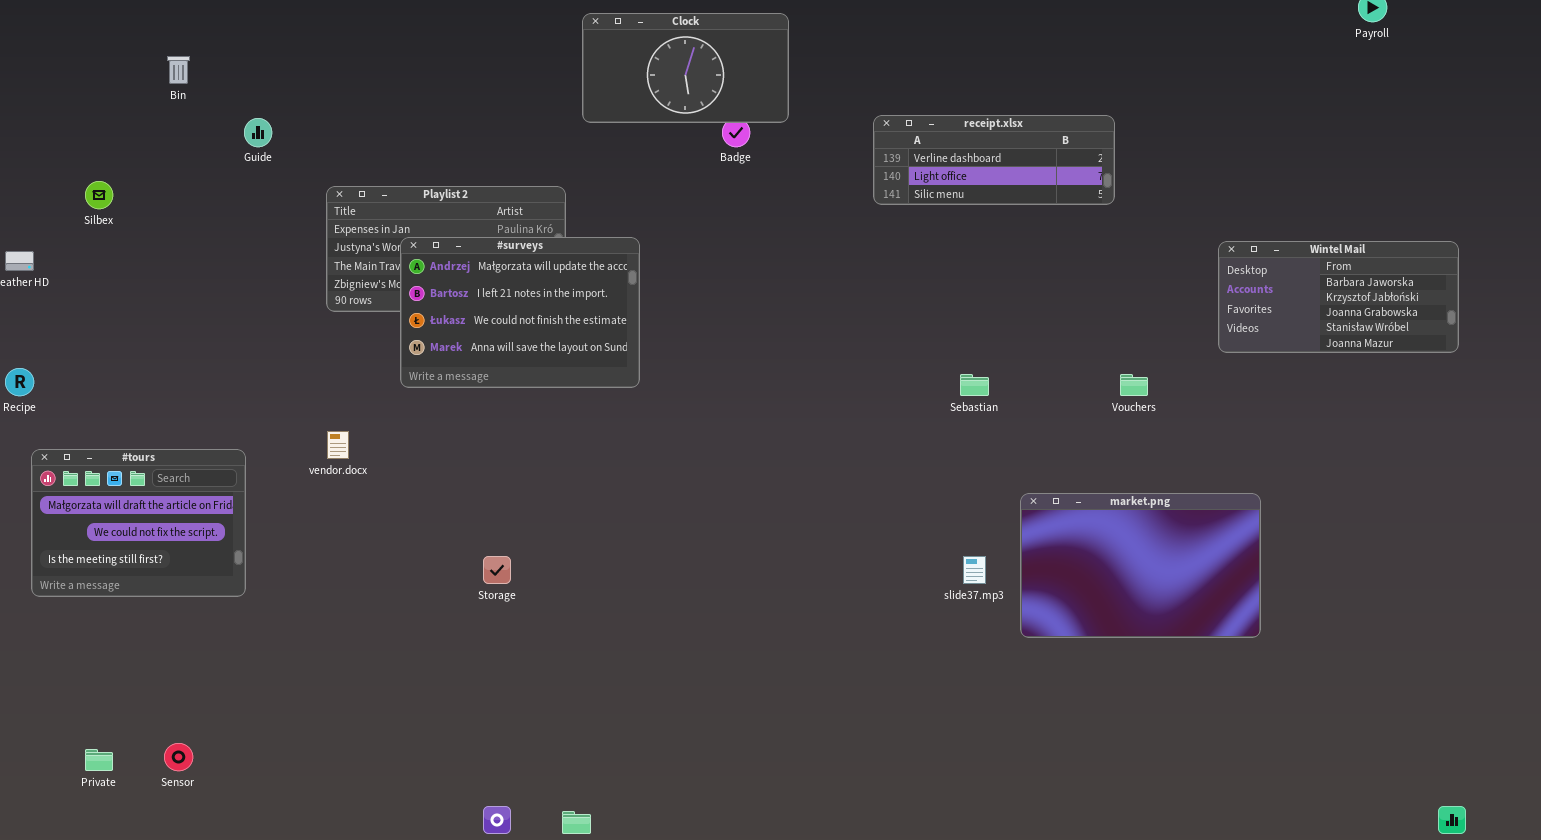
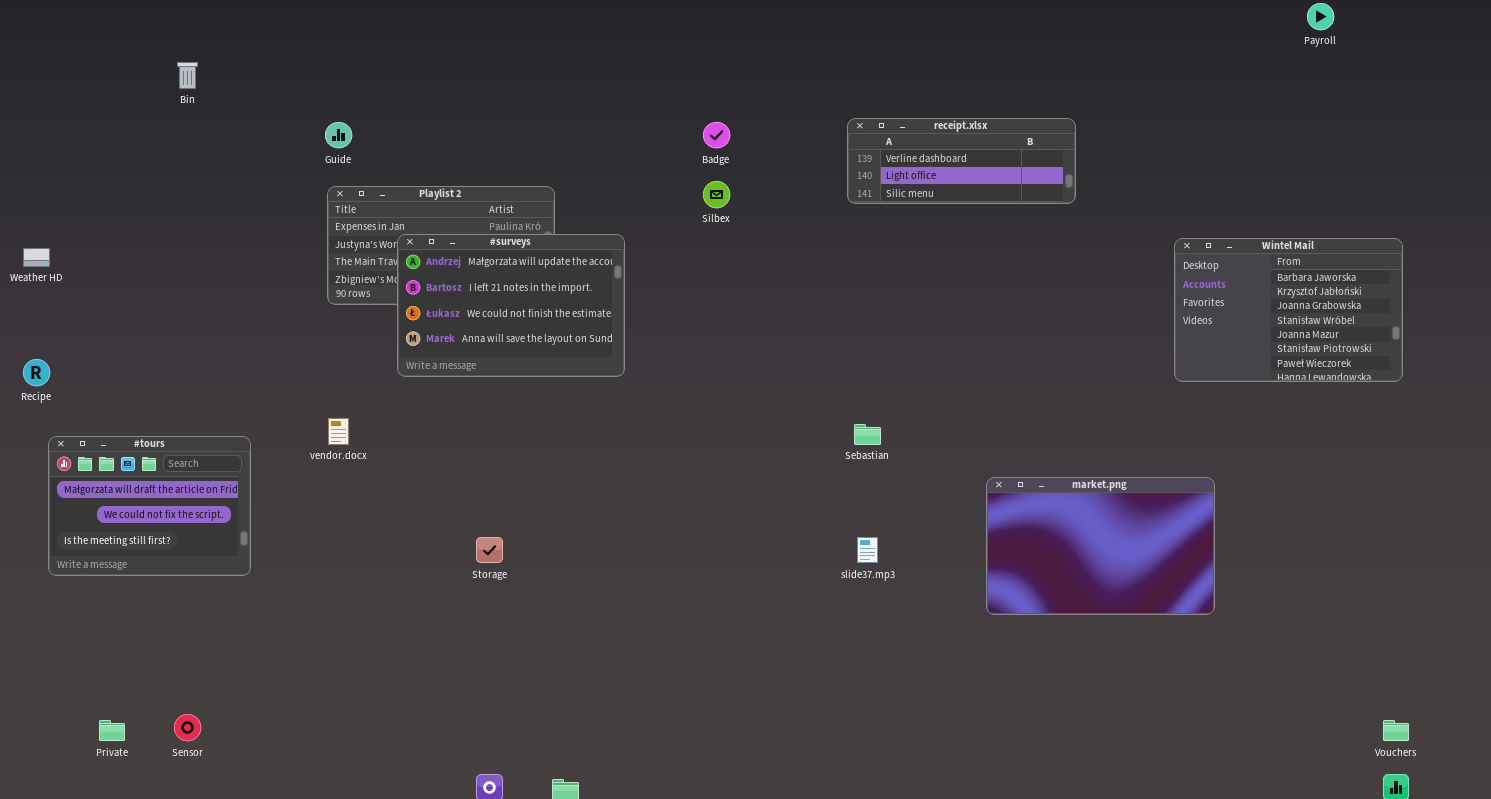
Clock: [582,13,789,123] -> none, closed
Guide: [244,118,272,147] -> [325,122,352,148], moved
Silbex: [85,181,113,209] -> [703,181,730,208], moved
Wintel Mail: [1218,241,1459,353] -> [1174,238,1403,382], resized
Sebastian: [960,374,989,396] -> [854,424,881,445], moved
Vouchers: [1120,374,1148,396] -> [1383,720,1409,741], moved
slide37.mp3: [963,556,986,584] -> [857,537,878,563], moved

